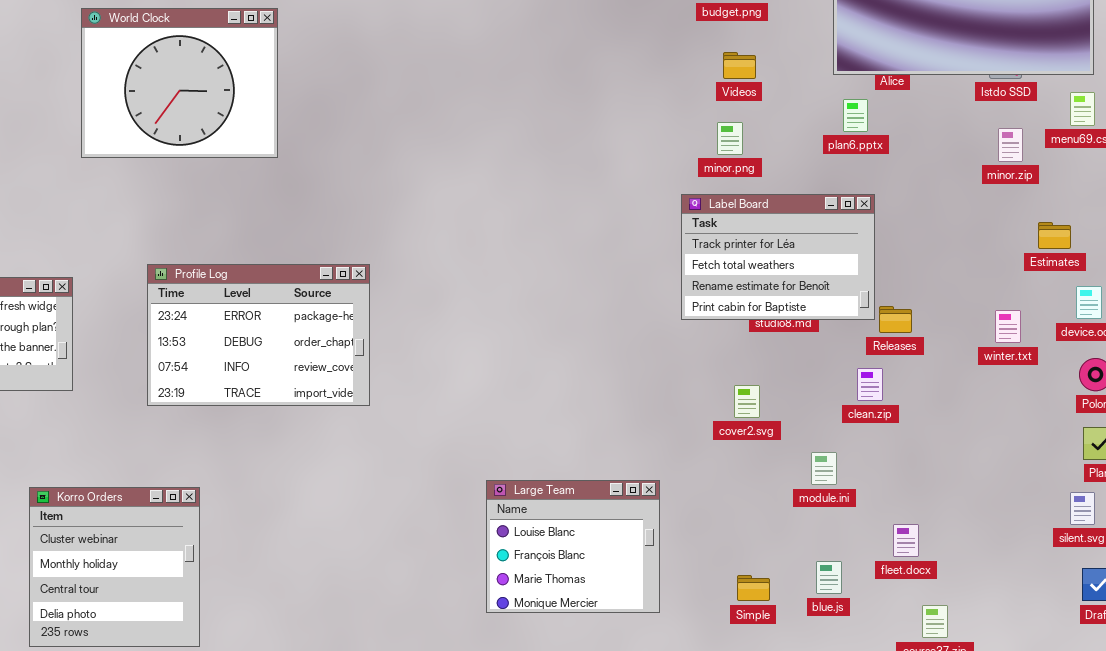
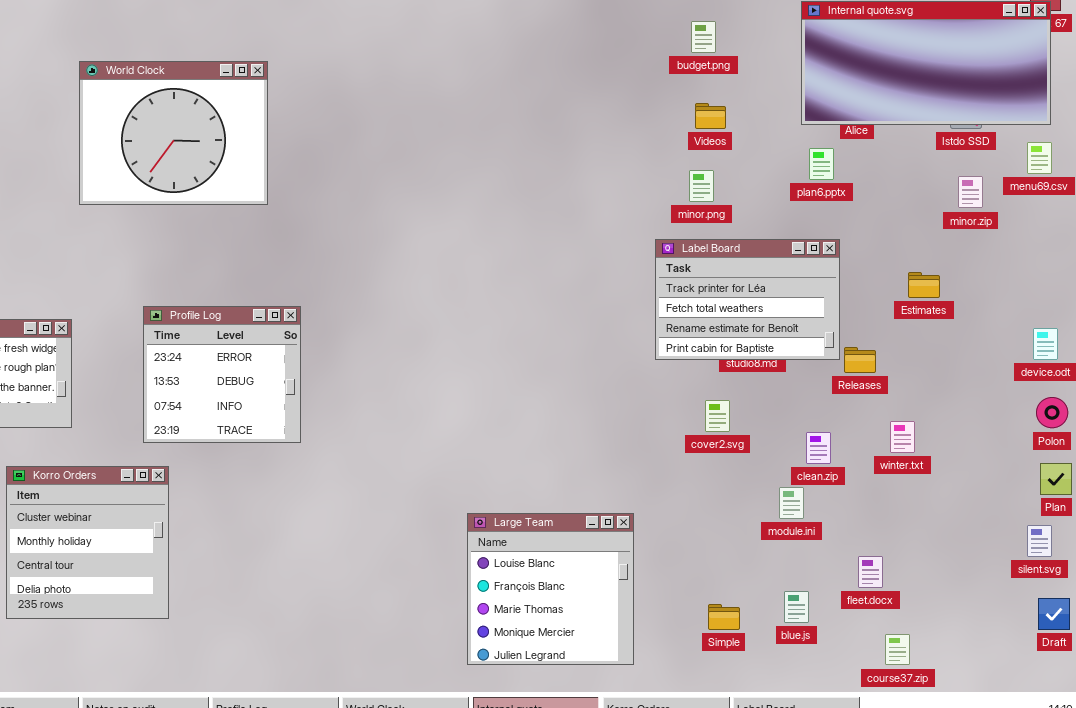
Estimates: [1038,222,1071,249] -> [908,272,940,298], moved
Profile Log: [147,264,370,406] -> [143,306,301,443], resized
winter.txt: [995,310,1021,343] -> [890,421,915,453], moved
clean.zip: [857,368,883,401] -> [806,432,831,464], moved
cover2.svg: [734,385,760,418] -> [705,400,730,432], moved
Large Team: [486,480,660,613] -> [467,513,634,665], resized
Korro Orders: [29,487,200,647] -> [6,466,169,619], moved

